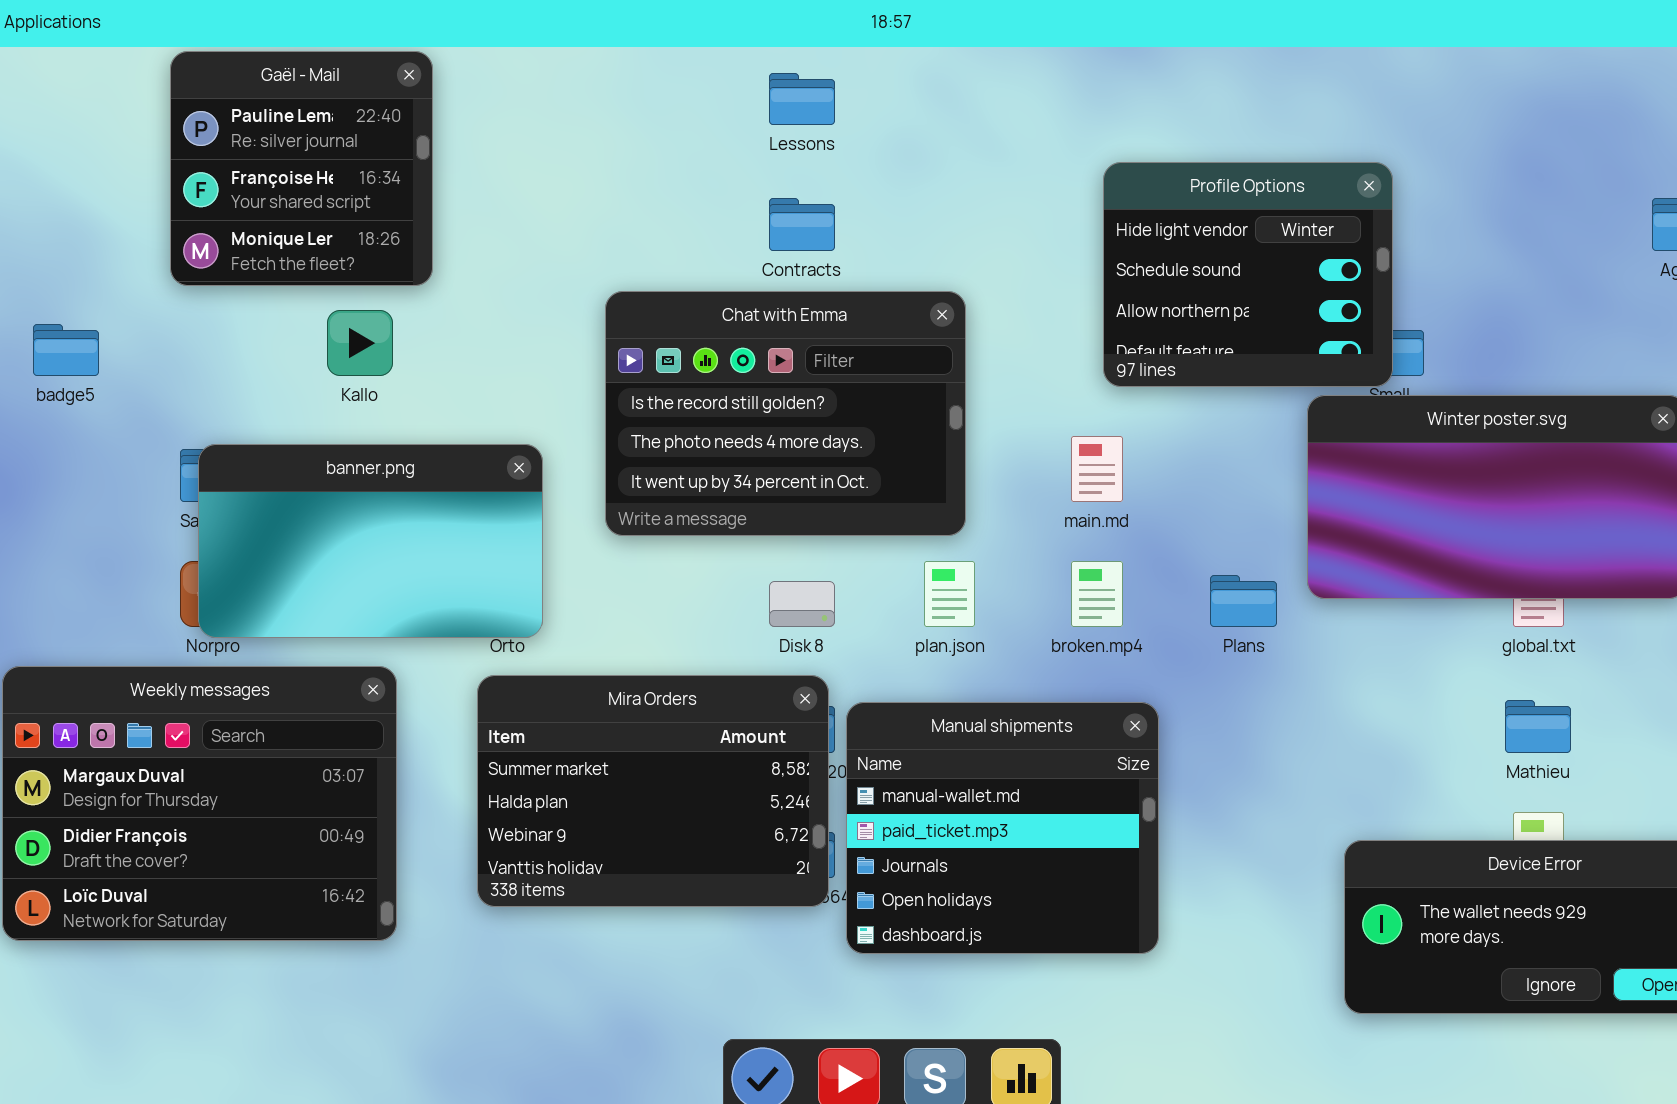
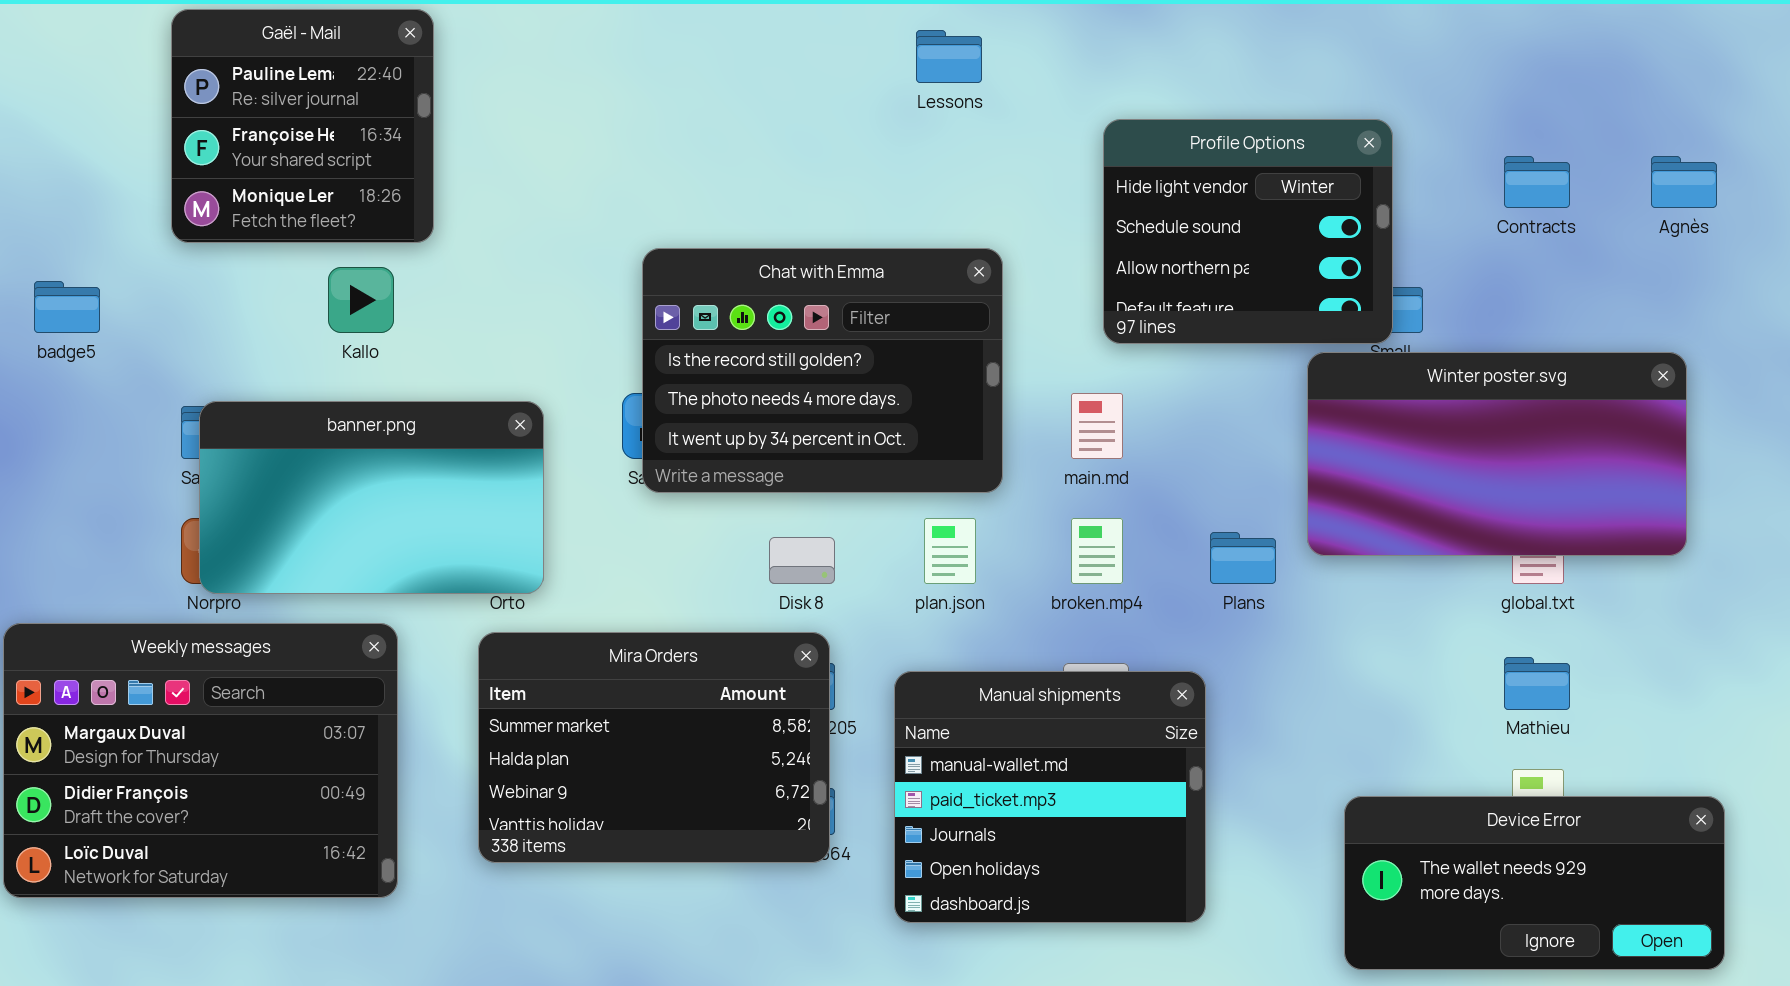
Lessons: [769,73,835,125] -> [916,30,982,83], moved
Contracts: [769,198,835,251] -> [1504,156,1570,208], moved
Chat with Emma: [605,291,966,536] -> [642,248,1003,493], moved
Manual shipments: [846,702,1159,954] -> [894,671,1206,923], moved

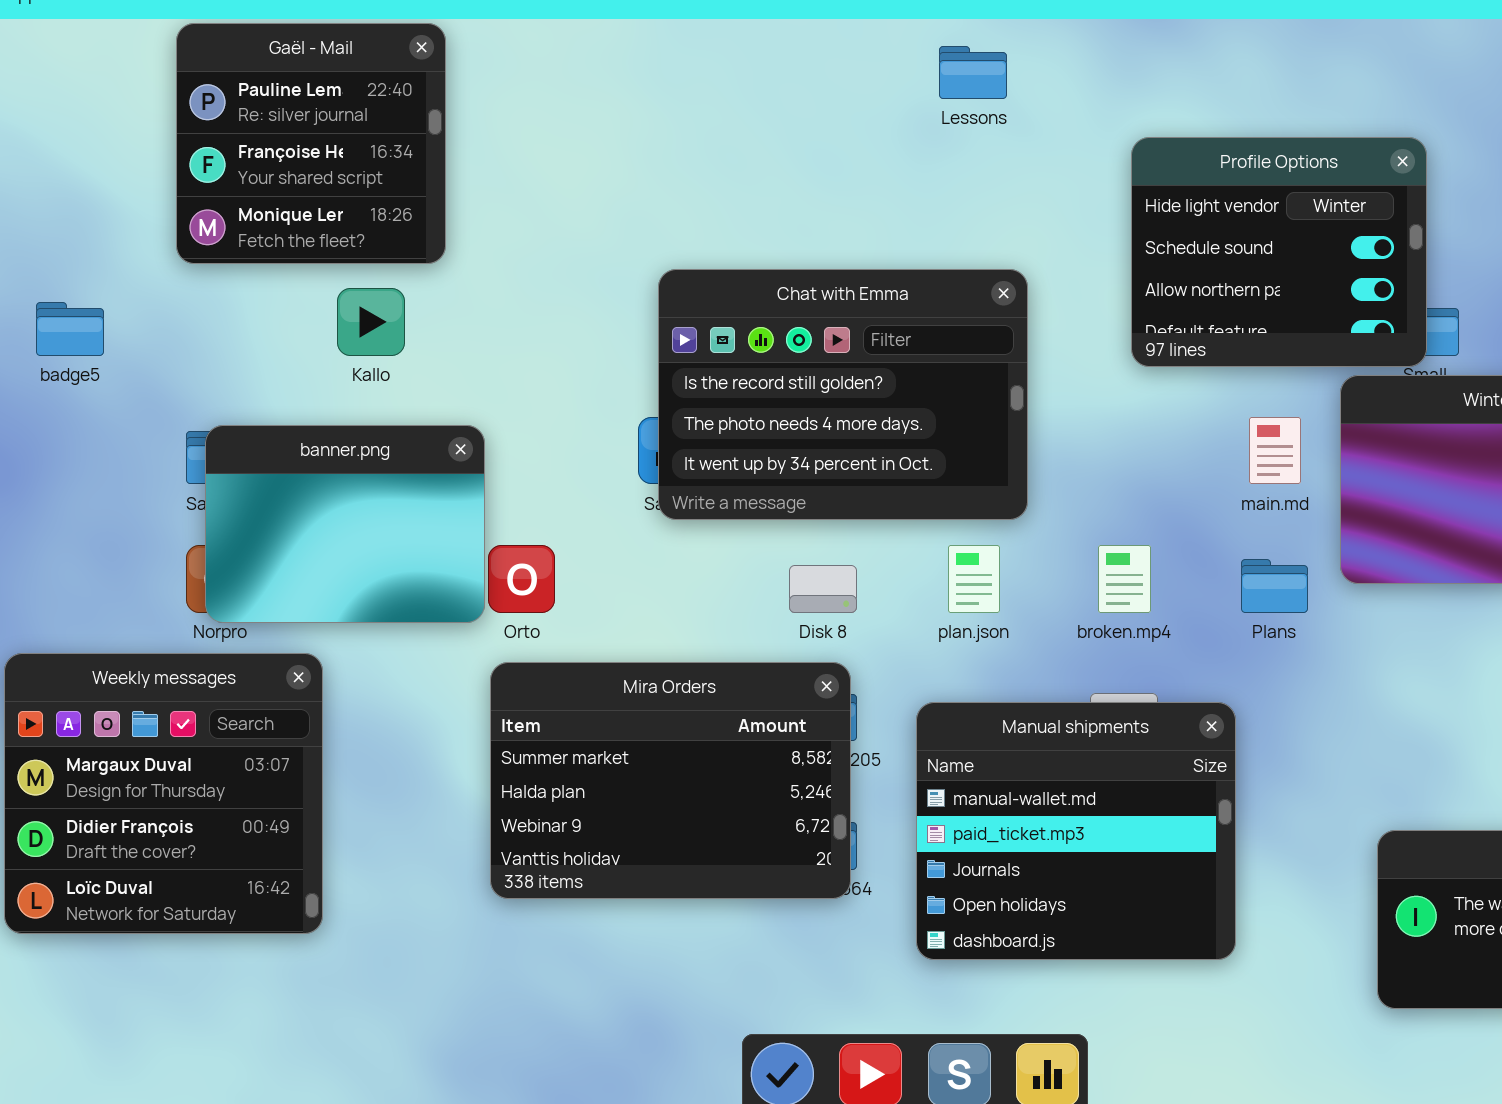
main.md: [1071,393,1123,459] -> [1249,417,1301,484], moved
banner.png: [199,401,544,594] -> [205,425,485,623], resized
Weekly messages: [3,623,398,898] -> [4,653,323,934], resized

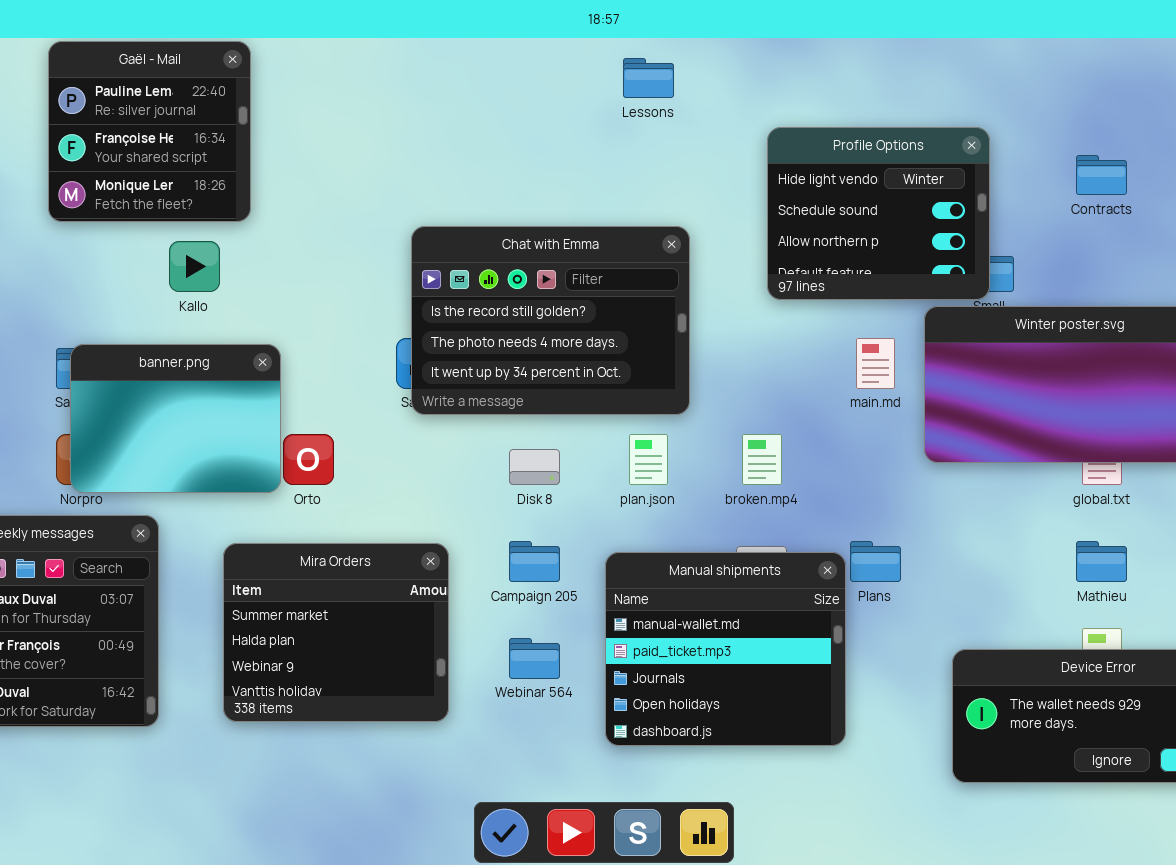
Plans: [1241,559,1308,613] -> [850,541,901,582], moved
Mira Orders: [490,662,851,899] -> [223,543,449,722], moved, resized

